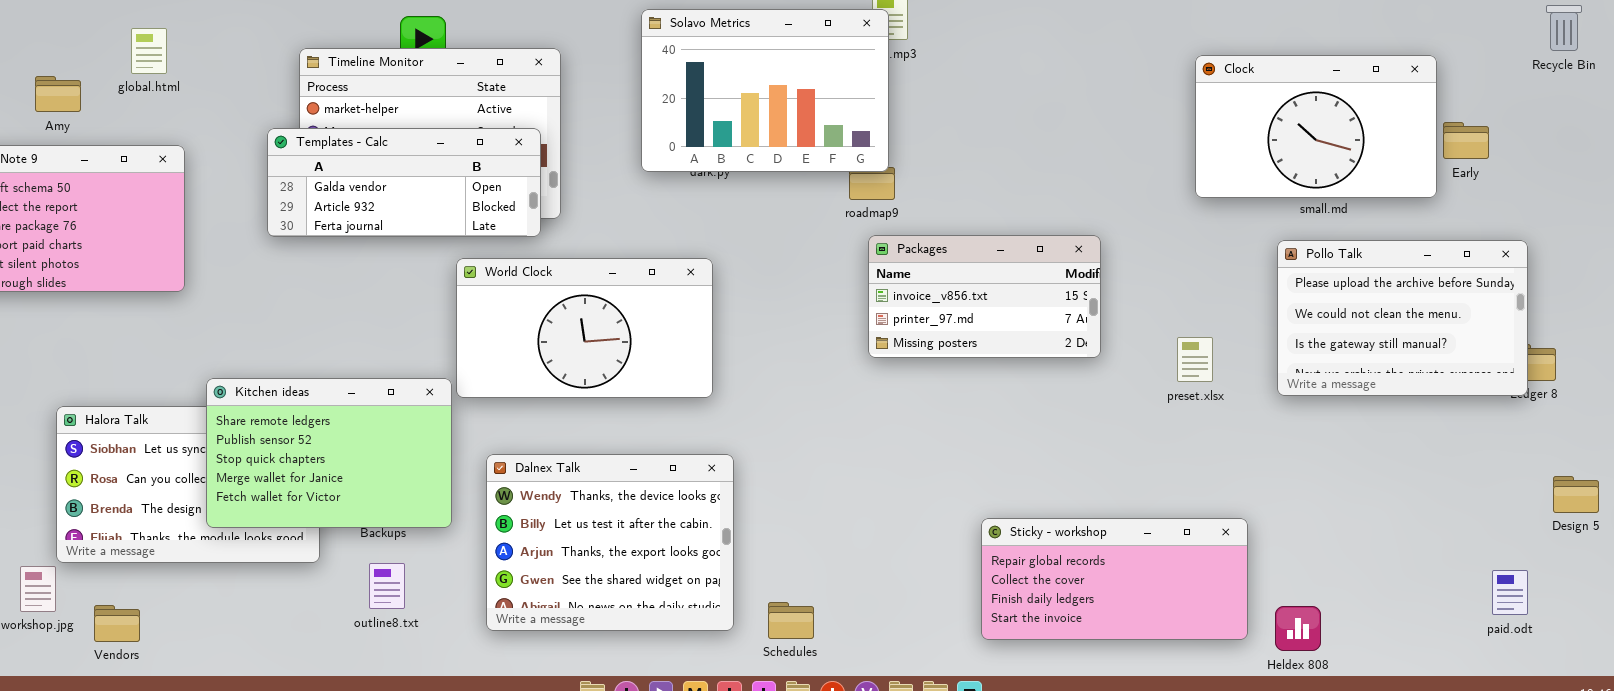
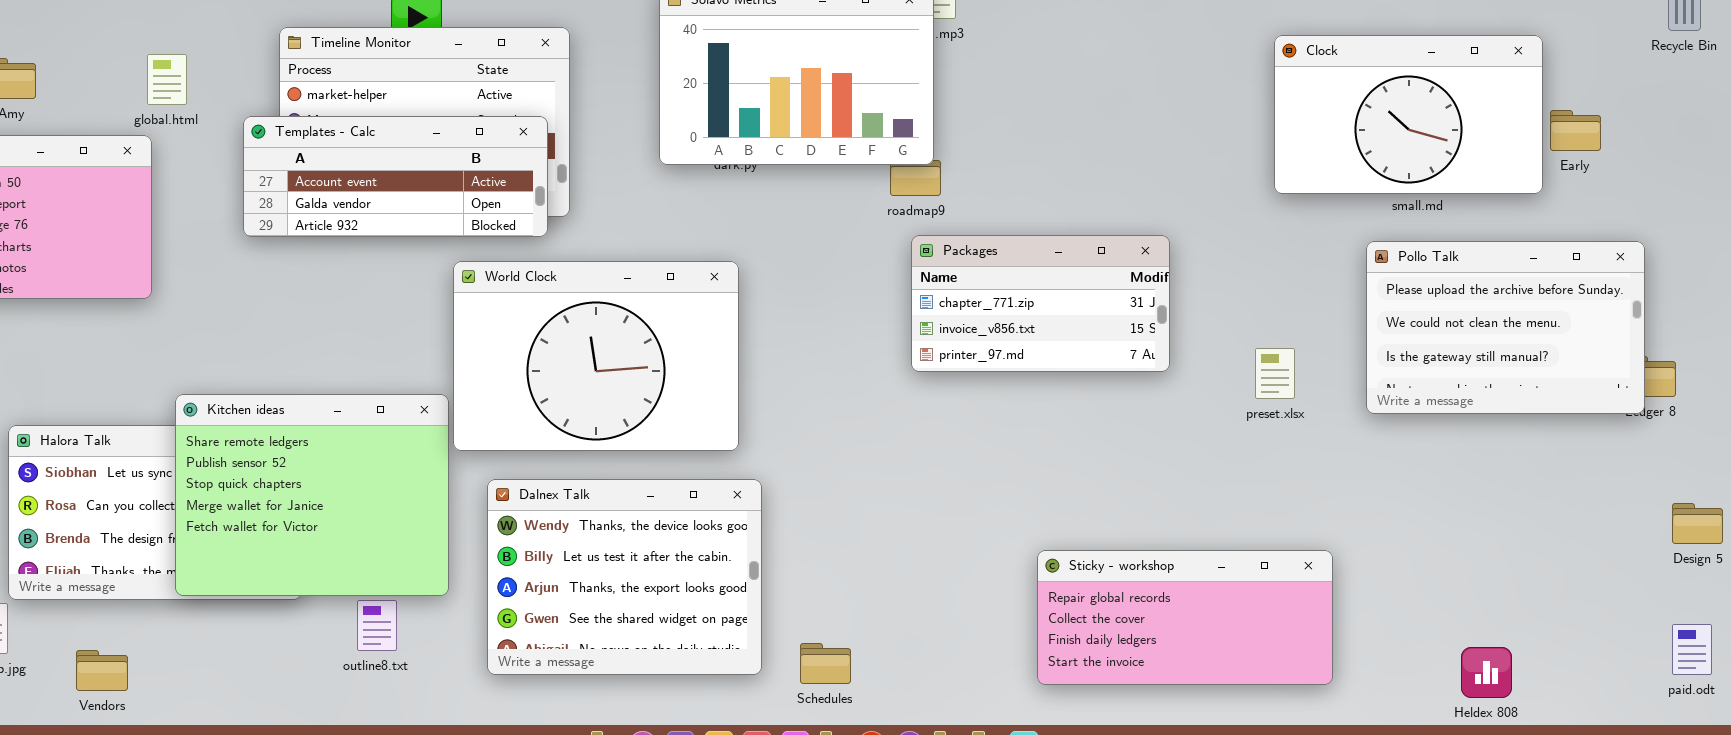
global.html: [131,28,167,74] -> [147,54,187,105], moved
Templates - Calc: [267,128,541,237] -> [243,116,548,237], scrolled up 1 row
Packages: [868,235,1101,358] -> [911,235,1170,372], scrolled up 1 row
World Clock: [456,258,713,398] -> [453,261,739,451], resized
Kitchen ideas: [206,378,452,528] -> [175,394,449,596], resized
paid.odt: [1492,570,1528,615] -> [1672,624,1712,675], moved
Vendors: [94,605,140,642] -> [76,650,128,691], moved
Heldex 808: [1275,606,1321,651] -> [1461,647,1512,698], moved

